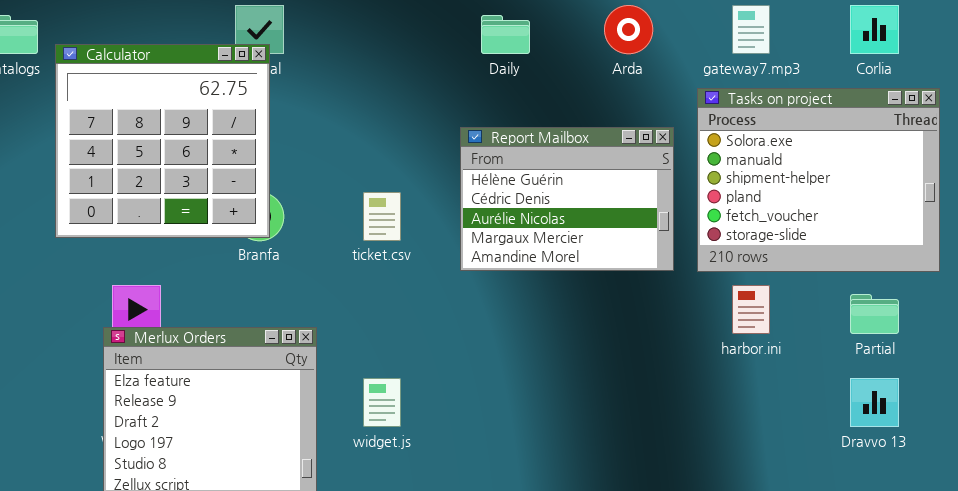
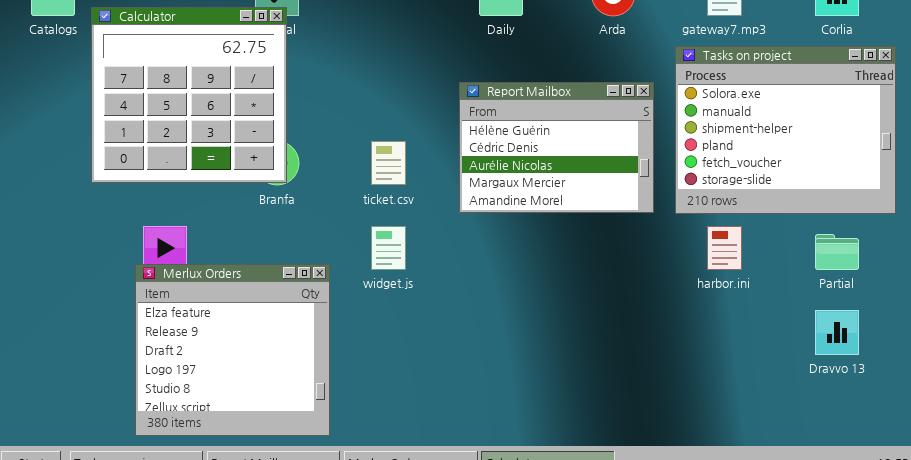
widget.js: [363,378,401,427] -> [371,226,406,270], moved

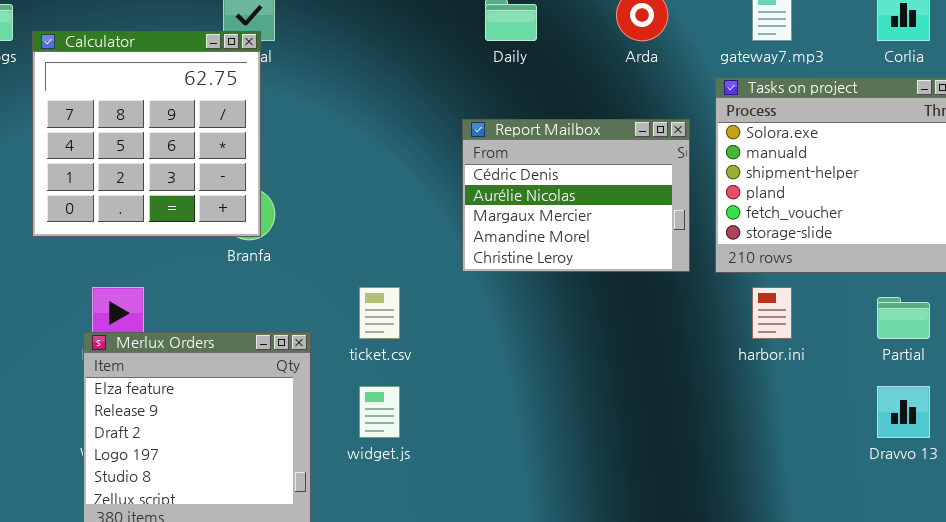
Report Mailbox: [459,82,654,213] -> [462,119,690,272], scrolled down 1 row
ticket.csv: [371,141,406,185] -> [359,287,400,339], moved
widget.js: [371,226,406,270] -> [359,386,400,438], moved

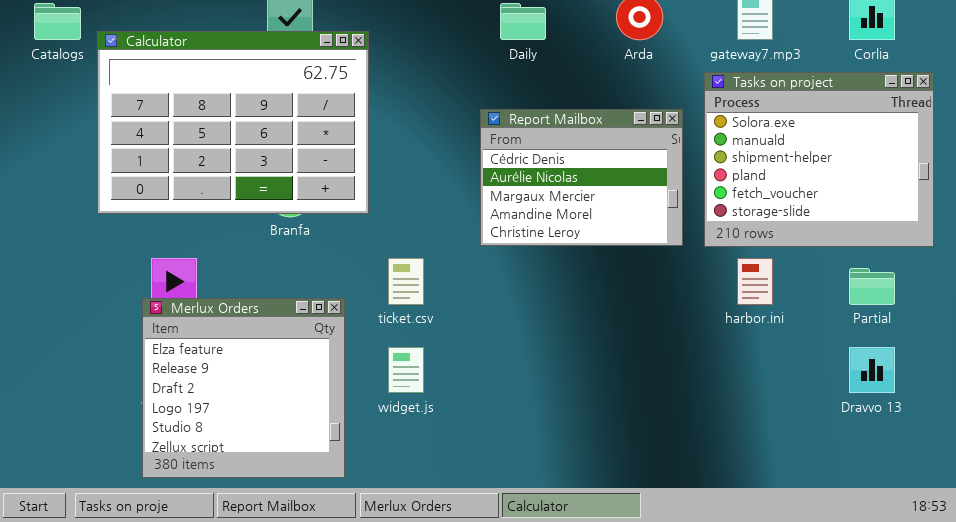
Calculator: [32,31,261,237] -> [97,31,369,214], resized

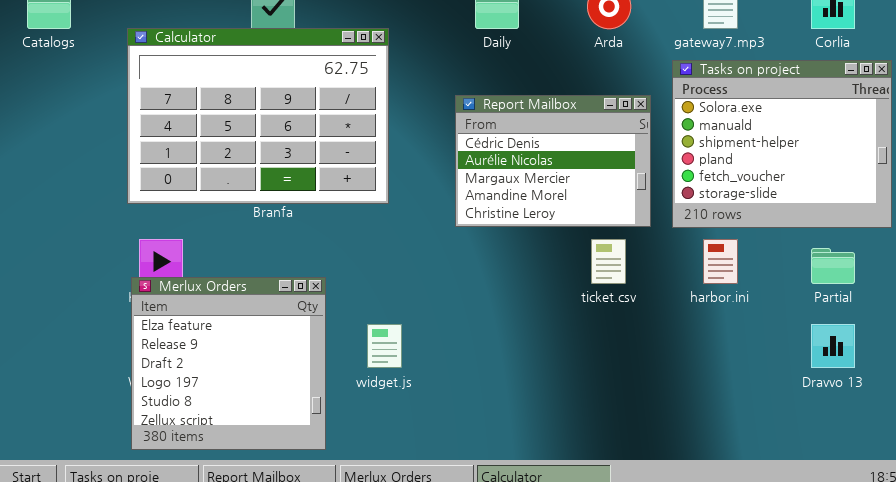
Calculator: [97,31,369,214] -> [127,28,389,204], moved
ticket.csv: [388,258,424,305] -> [591,239,626,284], moved

